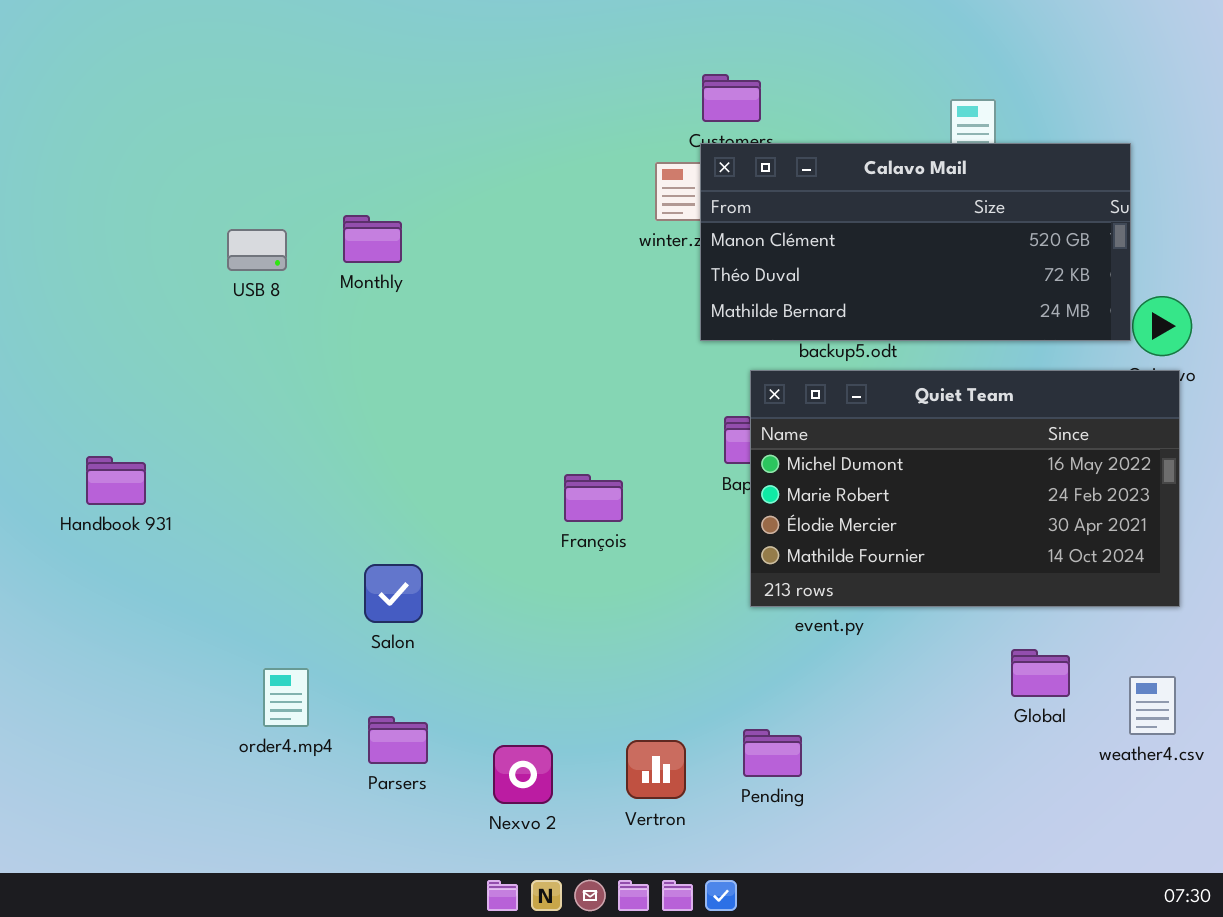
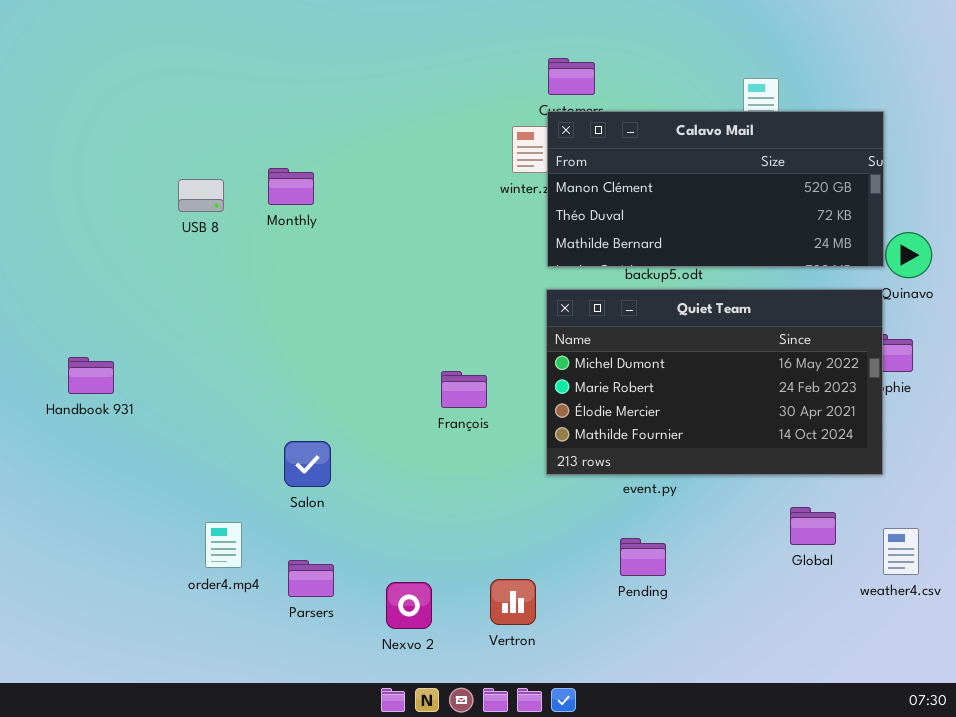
Quiet Team: [750,370,1180,607] -> [546,289,883,475], moved
Pending: [743,729,802,777] -> [620,538,666,576], moved

